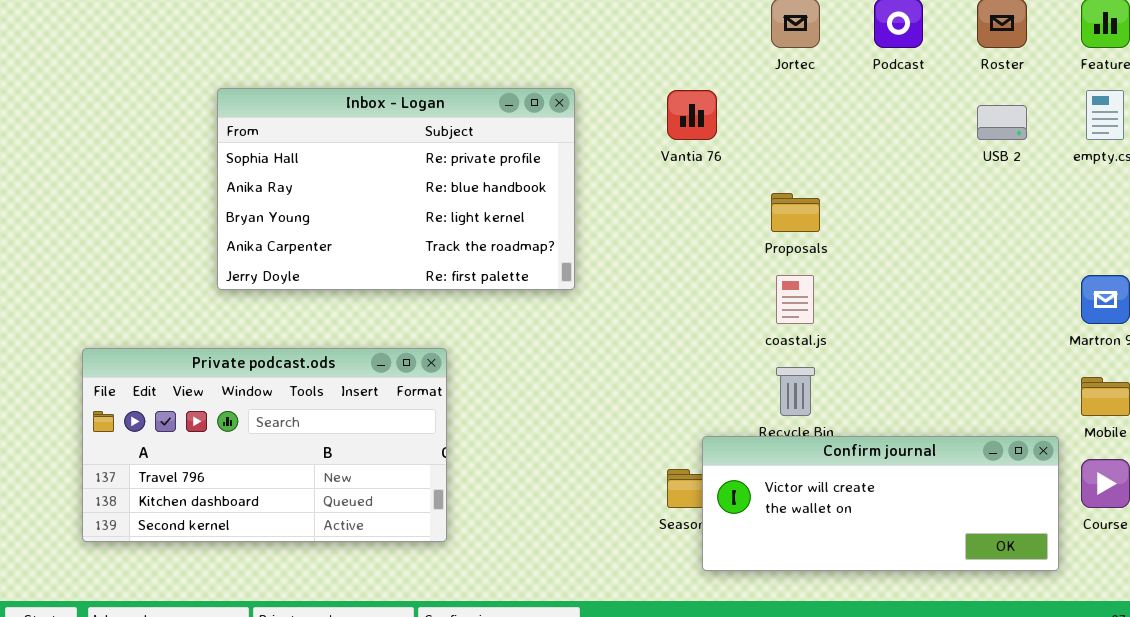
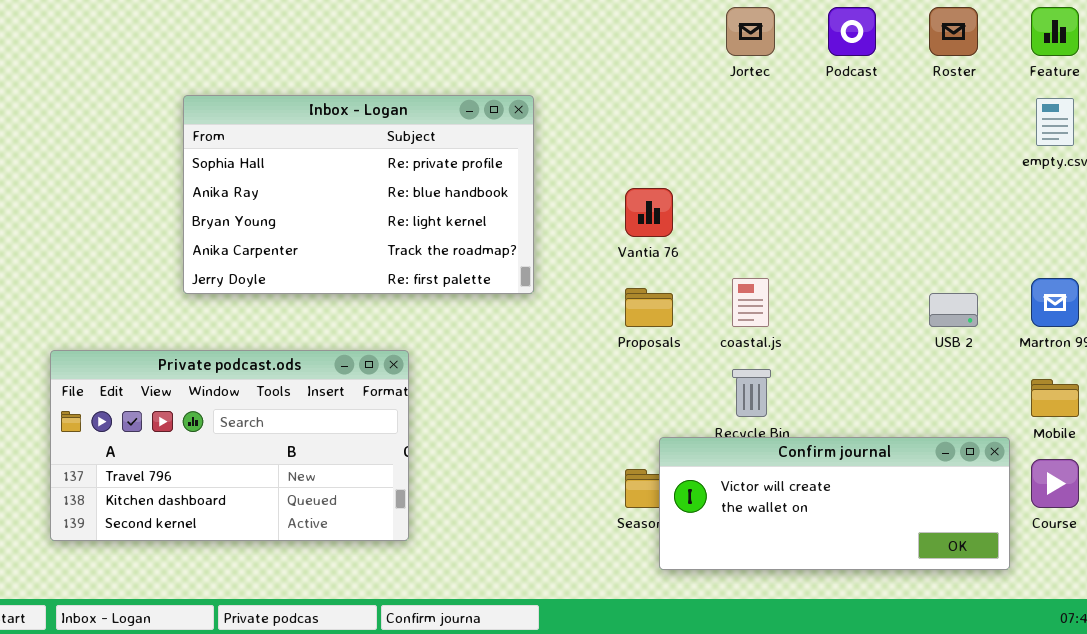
Vantia 76: [667,90,717,140] -> [625,188,673,237], moved
USB 2: [977,105,1027,140] -> [929,293,978,327], moved
Proposals: [771,193,820,232] -> [625,288,673,327], moved

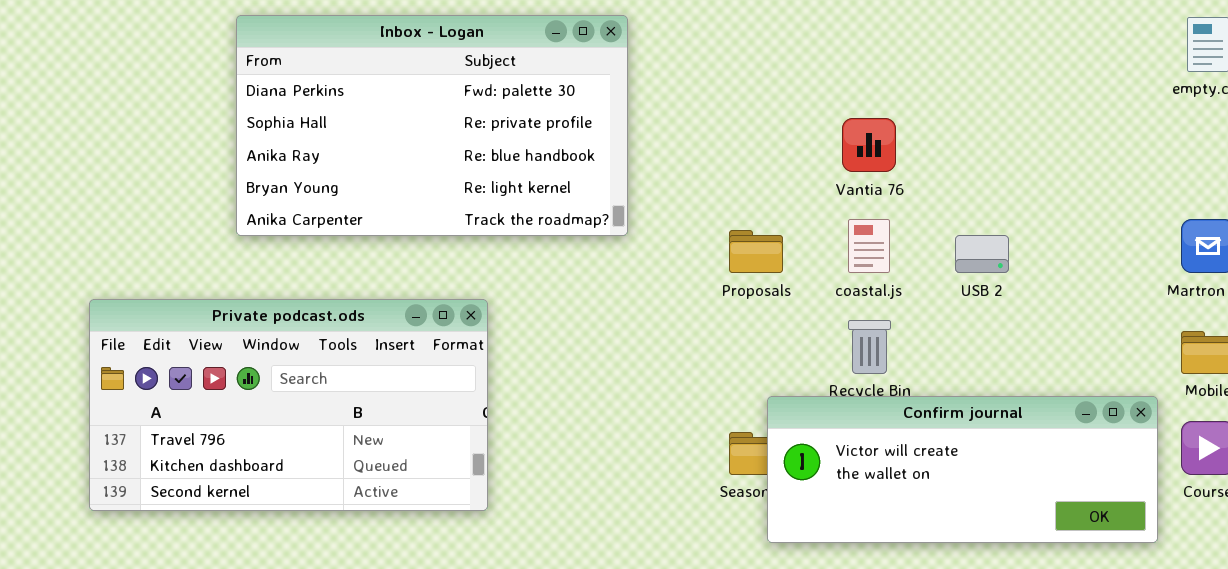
Inbox - Logan: [183,95,534,294] -> [236,15,628,236], scrolled up 1 row
Vantia 76: [625,188,673,237] -> [842,118,896,172], moved
USB 2: [929,293,978,327] -> [955,235,1009,273], moved

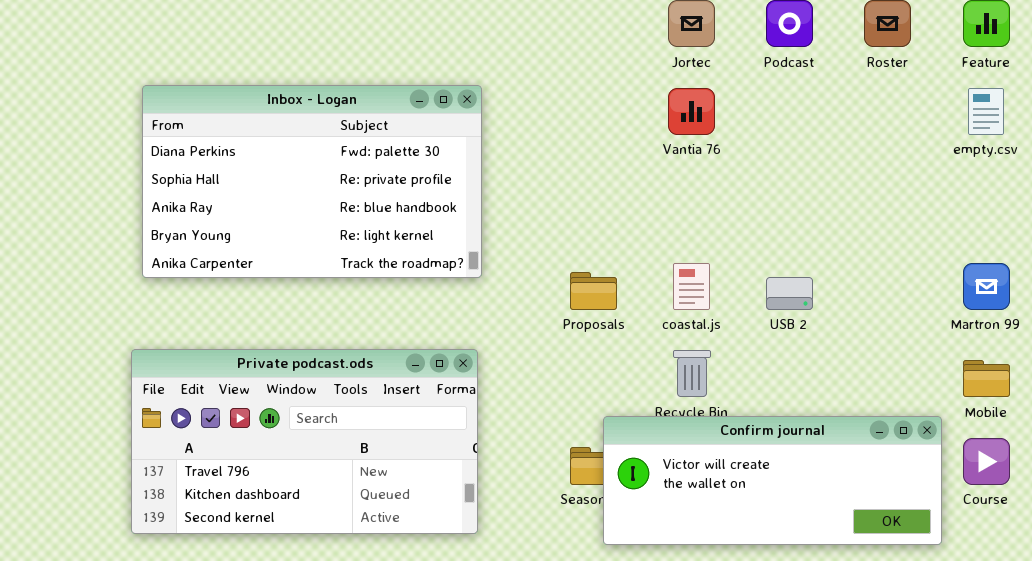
Vantia 76: [842,118,896,172] -> [668,88,715,135], moved
Private podcast.ods: [89,299,488,511] -> [131,349,478,534], moved

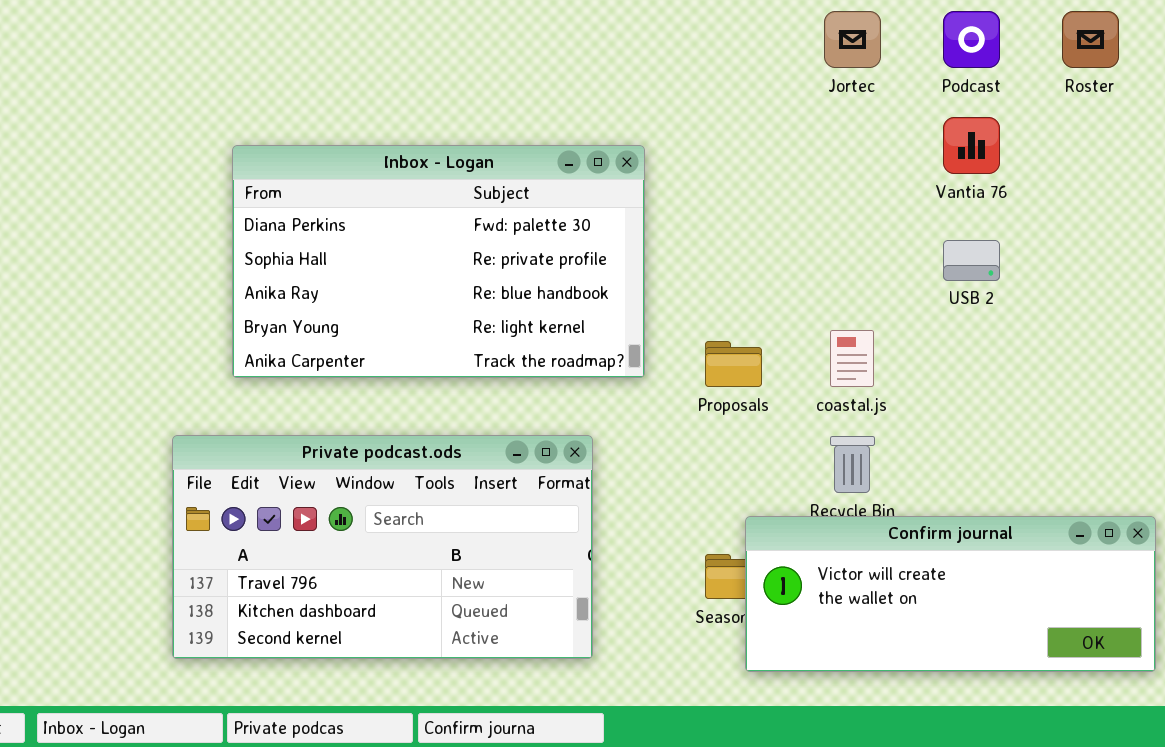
Inbox - Logan: [142,85,482,278] -> [232,145,645,378], moved
Vantia 76: [668,88,715,135] -> [943,117,1000,174], moved
USB 2: [766,277,813,310] -> [943,240,1000,281], moved

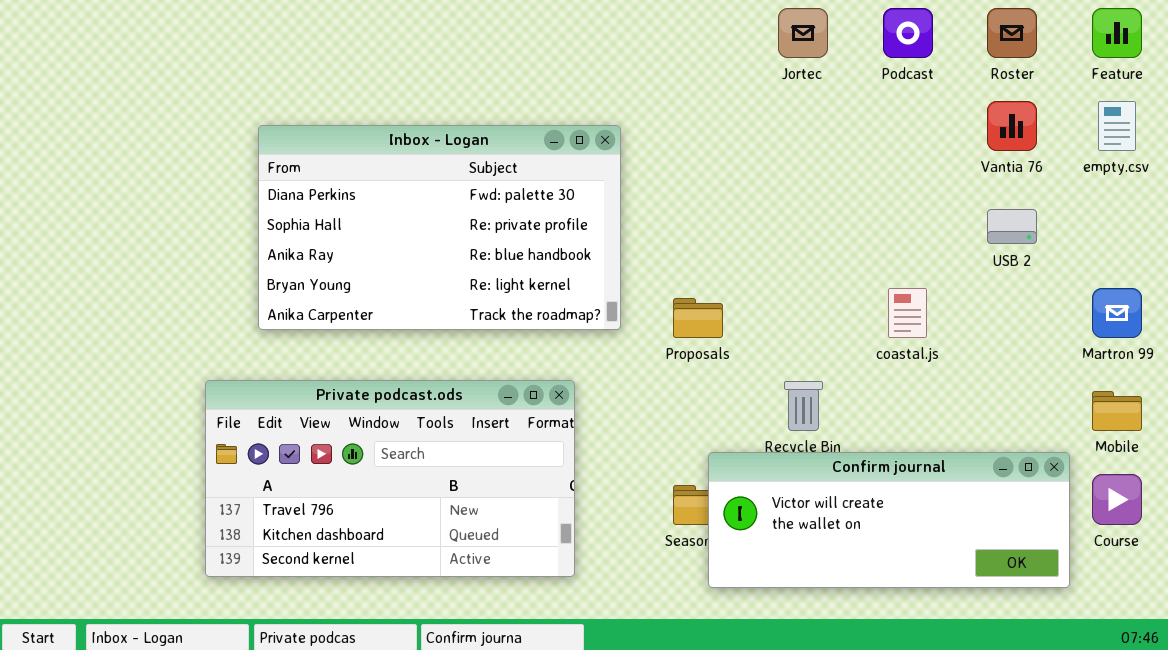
Vantia 76: [943,117,1000,174] -> [987,101,1037,151], moved
USB 2: [943,240,1000,281] -> [987,209,1037,244], moved
coastal.js: [830,330,874,387] -> [888,288,927,338], moved

